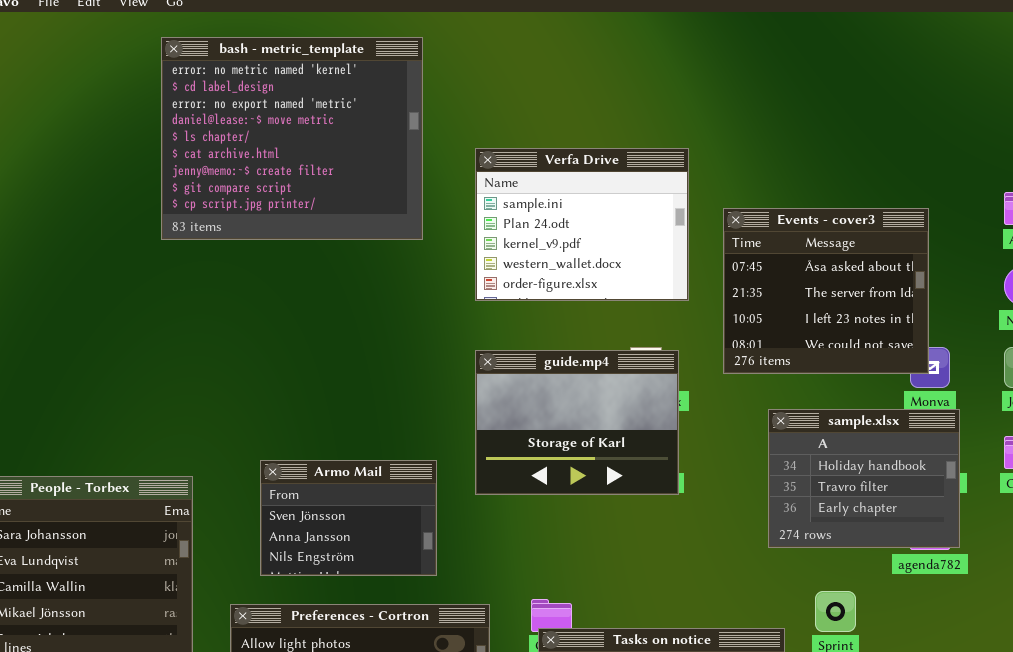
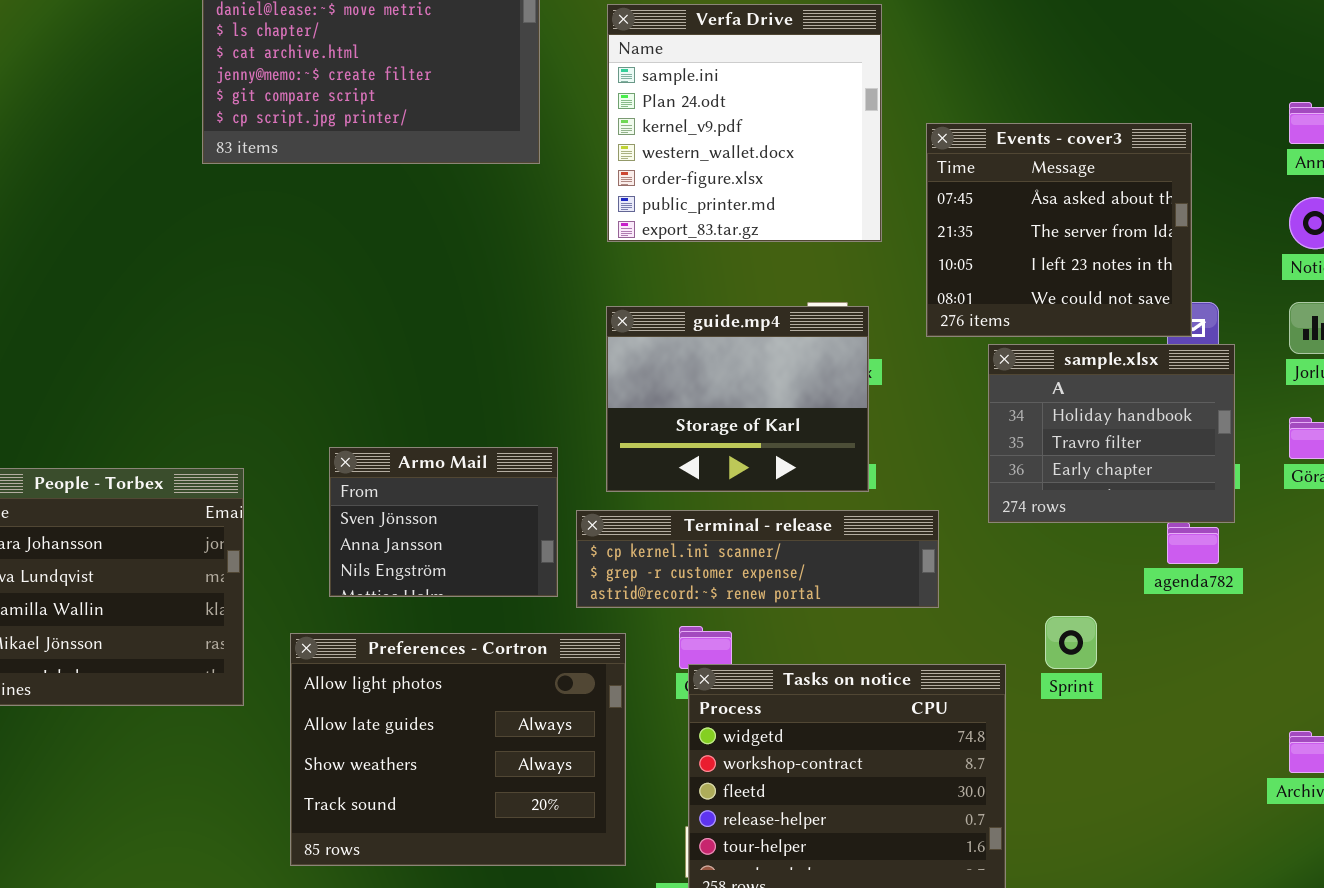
Verfa Drive: [475,148,689,301] -> [607,4,882,242], resized
sample.xlsx: [768,409,960,548] -> [988,344,1235,523], moved
Terminal - release: none -> [576,510,939,608], opened

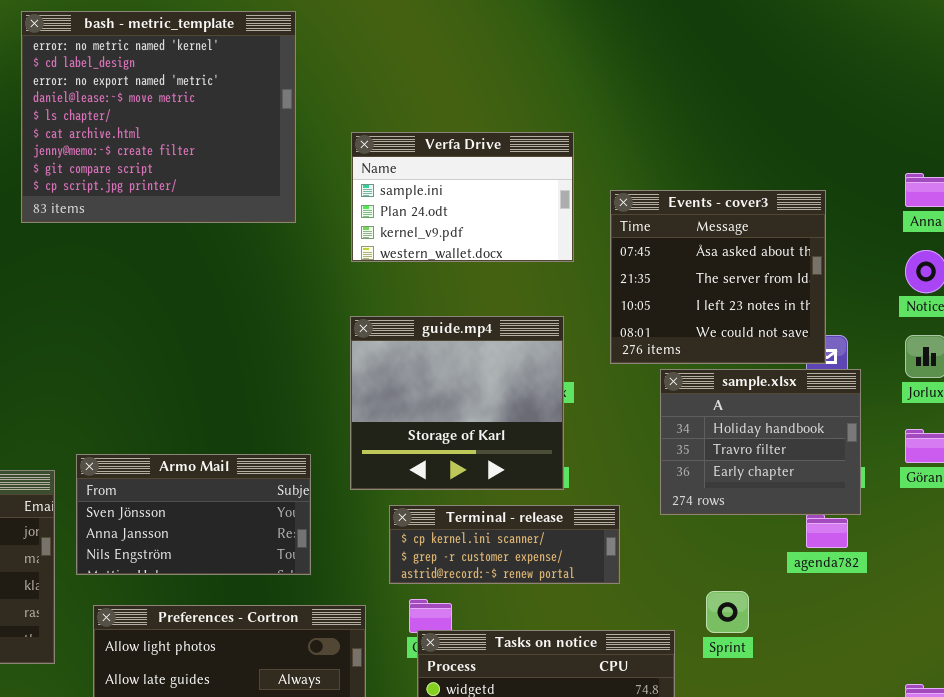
Verfa Drive: [607,4,882,242] -> [351,132,574,262], moved, resized
guide.mp4: [606,306,869,492] -> [350,316,564,490], resized
Armo Mail: [329,447,558,597] -> [76,454,311,575], resized
Terminal - release: [576,510,939,608] -> [389,505,620,584], resized

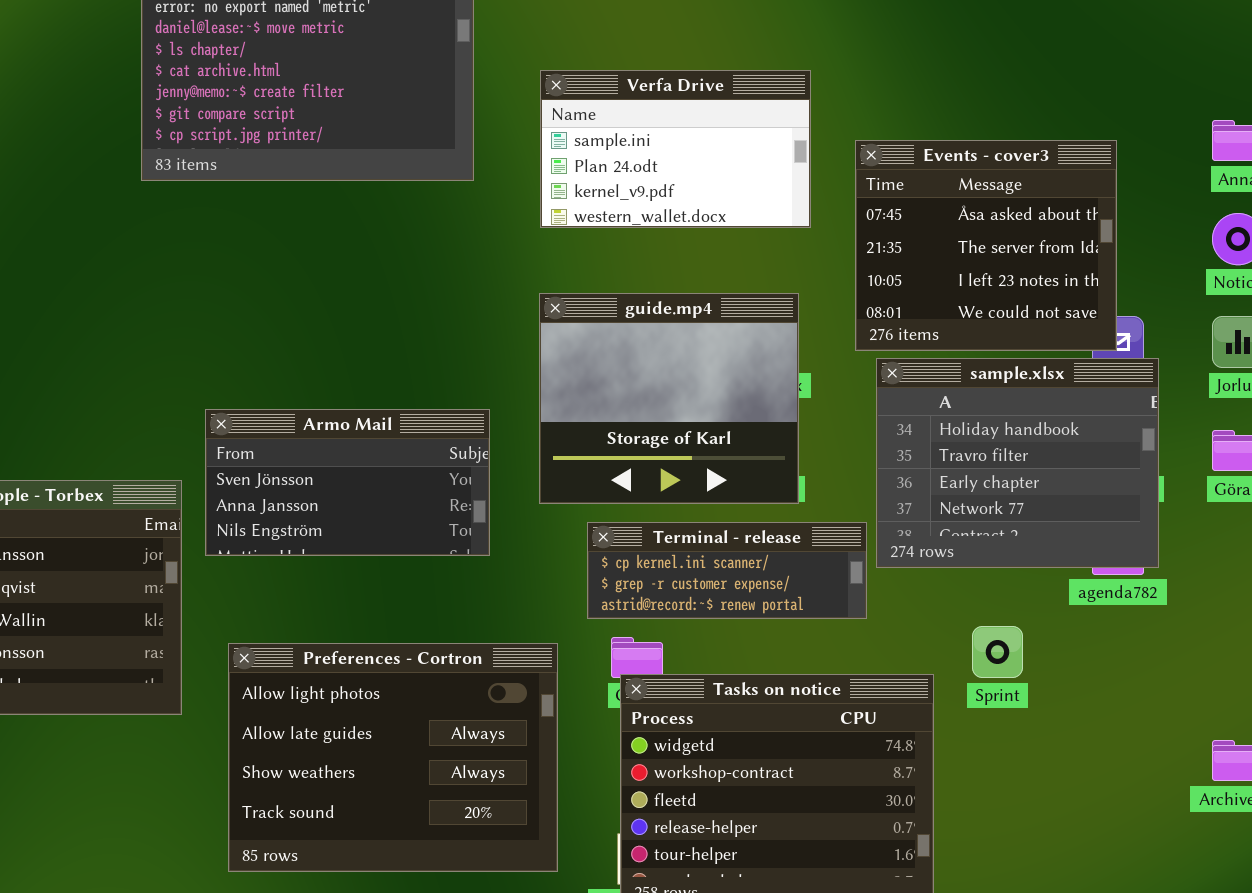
sample.xlsx: [660,369,861,515] -> [876,358,1159,568], resized
Armo Mail: [76,454,311,575] -> [205,409,490,556], moved

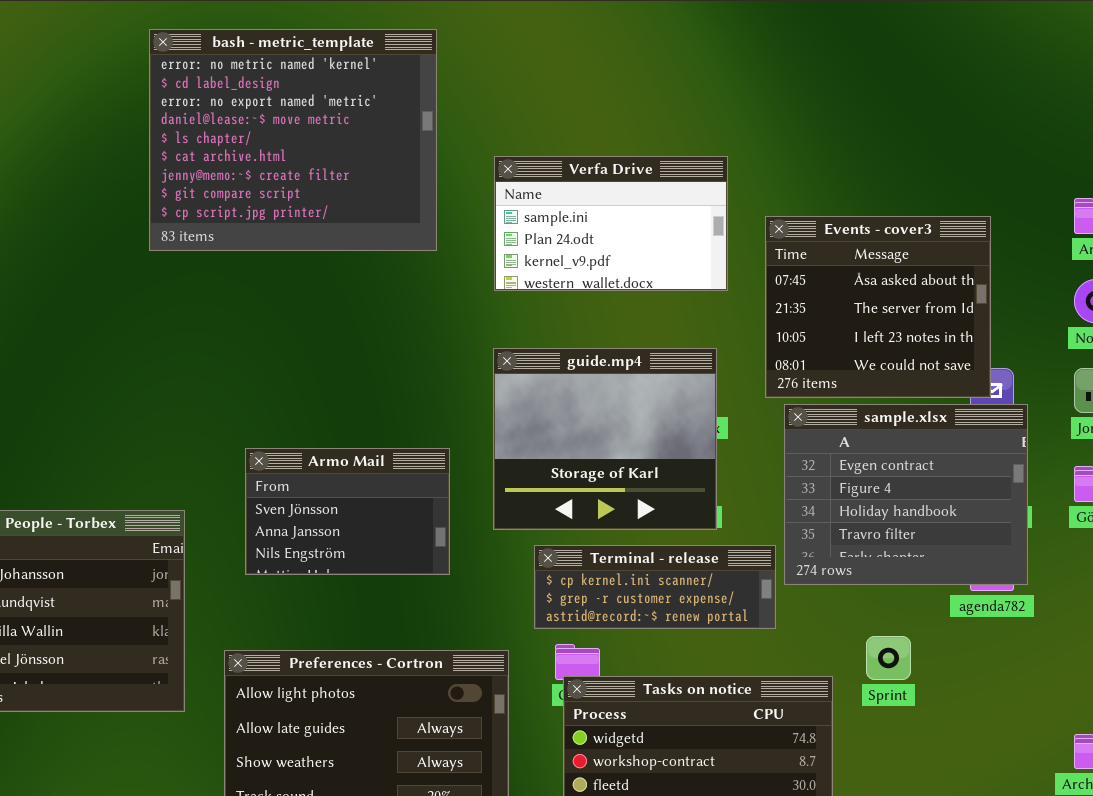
sample.xlsx: [876,358,1159,568] -> [784,404,1028,585], scrolled up 2 rows
Armo Mail: [205,409,490,556] -> [245,448,450,575], resized

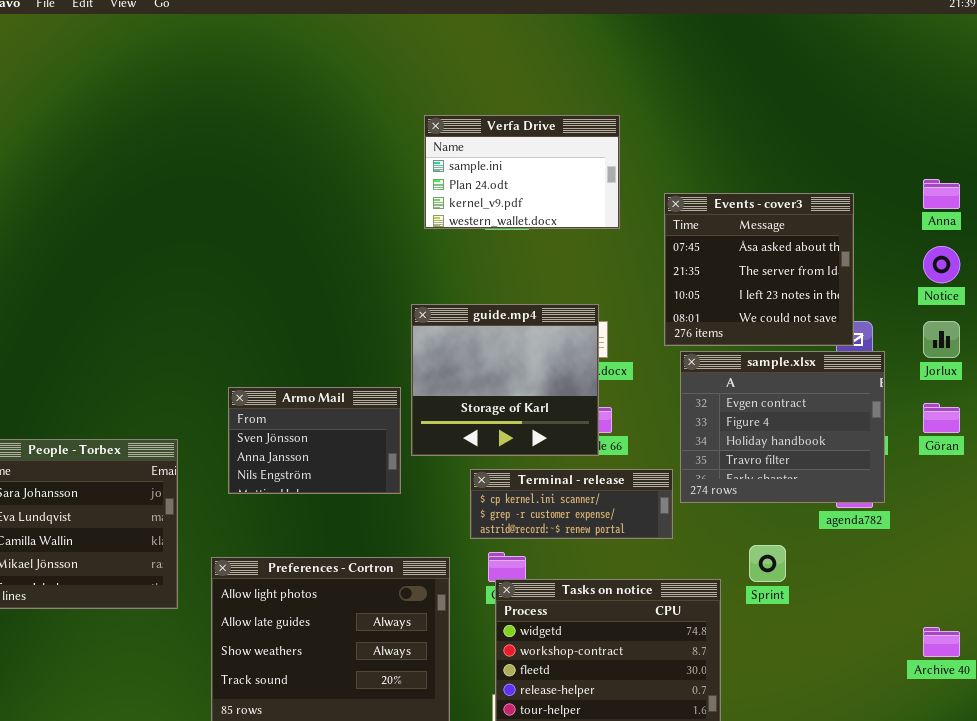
bash - metric_template: [149,29,437,251] -> none, closed
Verfa Drive: [494,156,728,291] -> [424,115,620,229], moved
guide.mp4: [493,348,717,530] -> [411,304,599,456], moved

